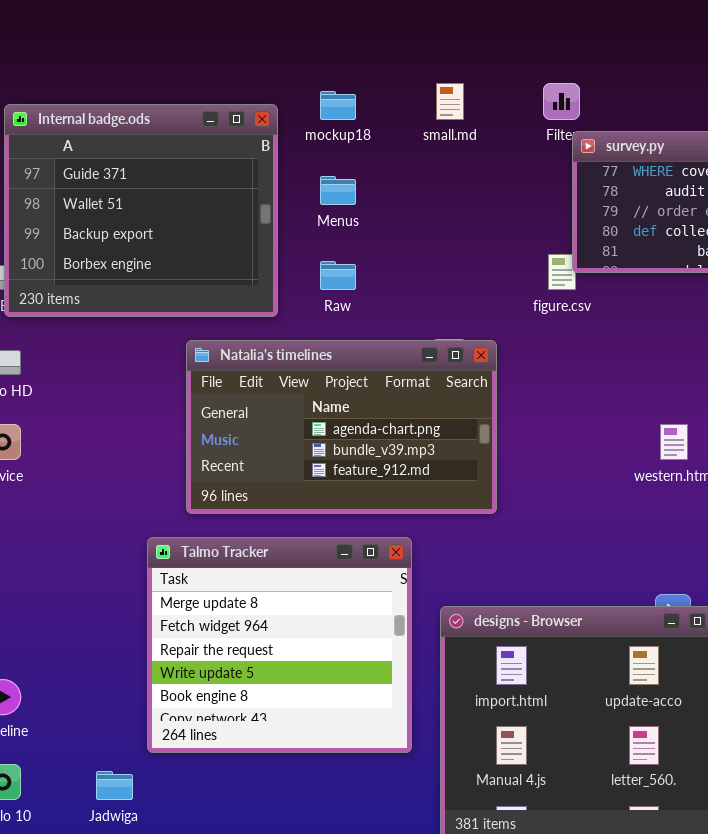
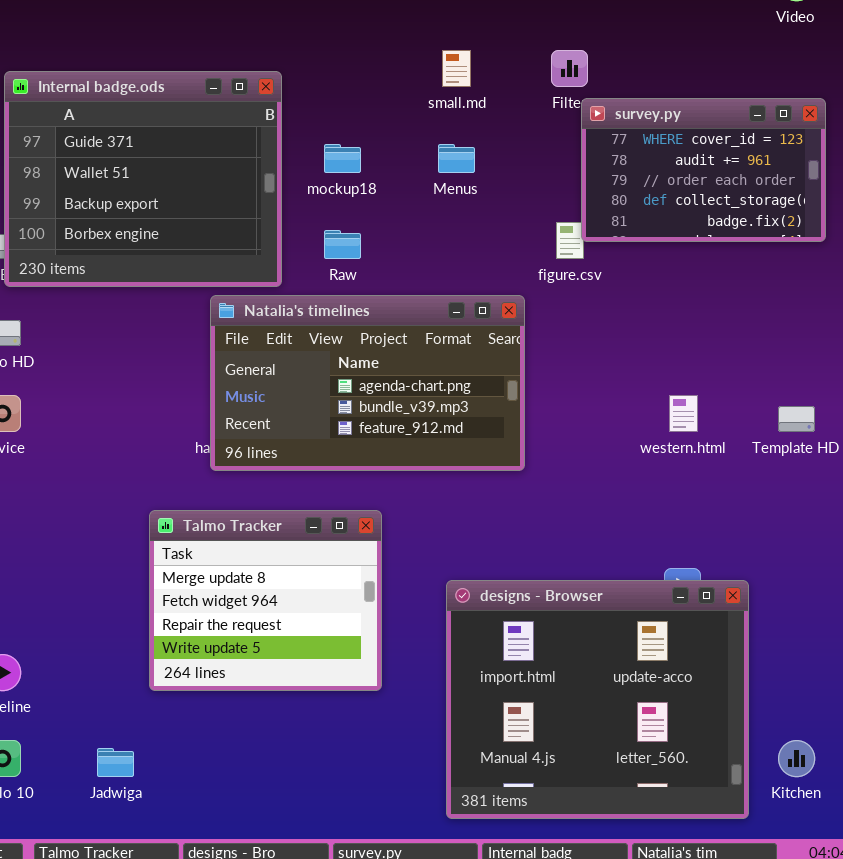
mockup18: [320,91,356,120] -> [324,144,361,173], moved
Menus: [320,176,356,205] -> [438,144,475,173], moved
Natalia's timelines: [186,340,497,514] -> [210,295,525,471], moved
Talmo Tracker: [147,537,412,753] -> [149,510,382,691], resized

